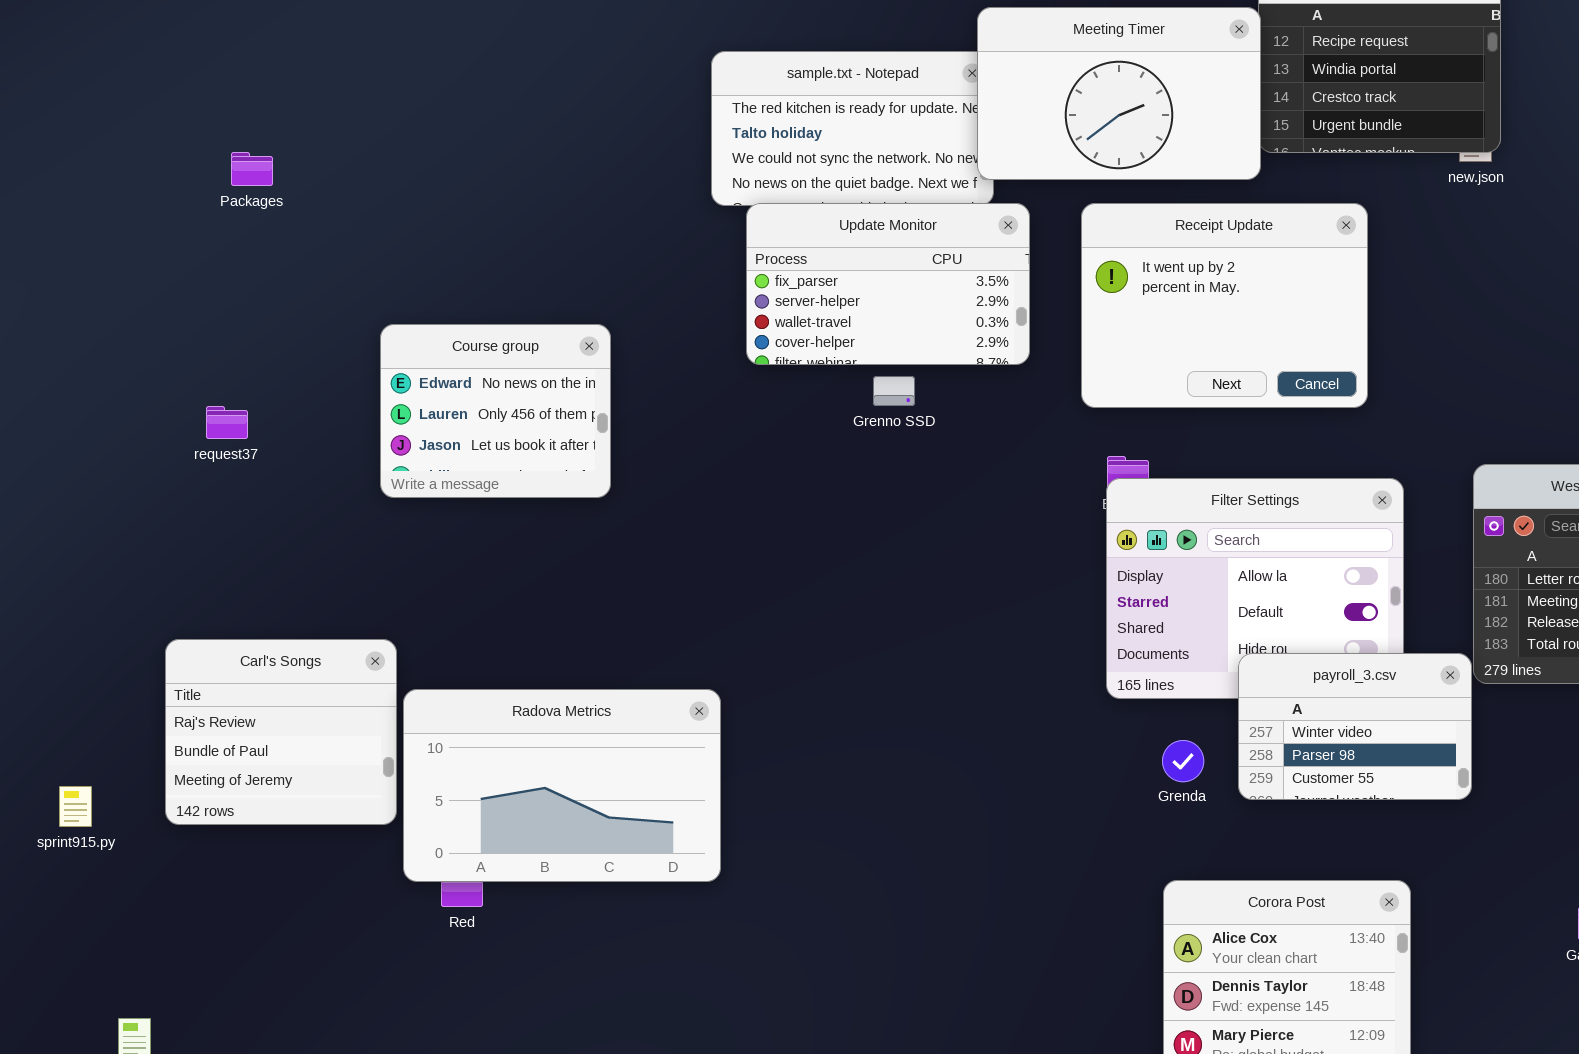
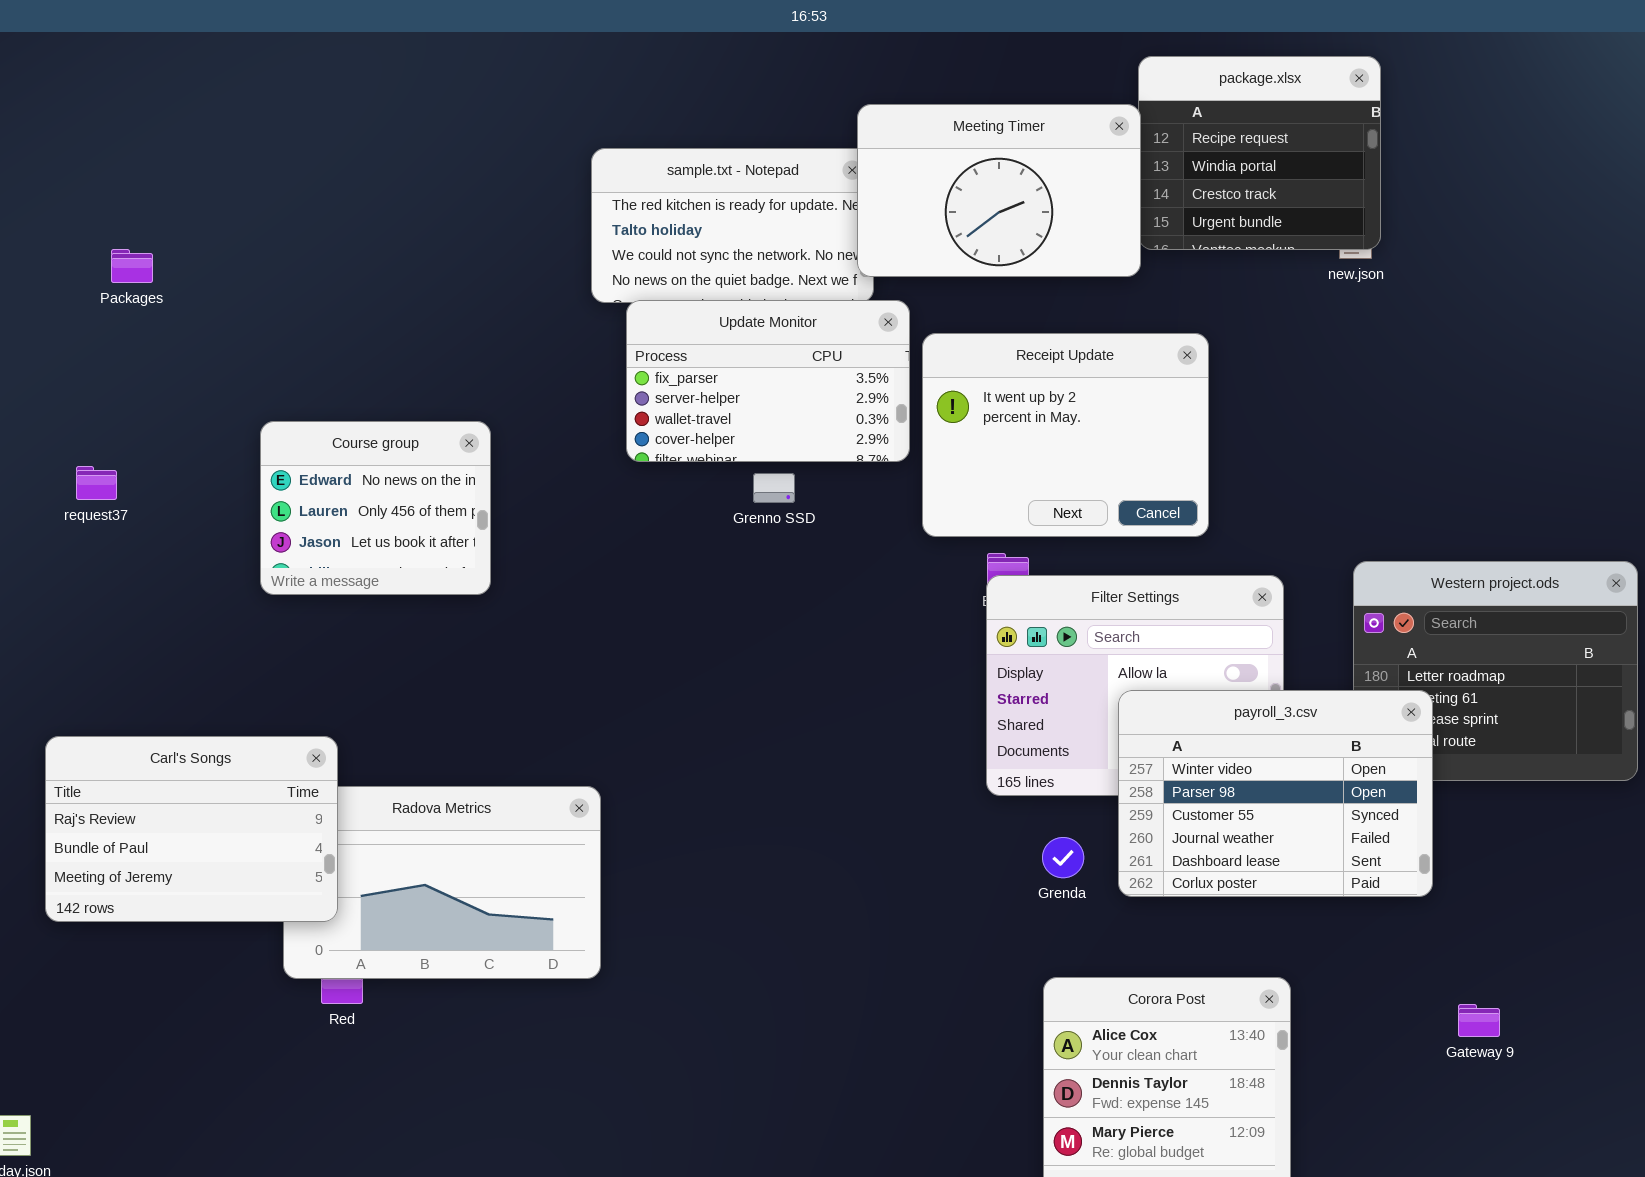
Receipt Update: [1081,203,1368,408] -> [922,333,1209,537], moved
request37: [206,406,248,439] -> [76,466,117,500], moved
Carl's Songs: [165,639,397,825] -> [45,736,338,922], resized
payroll_3.csv: [1238,653,1472,800] -> [1118,690,1433,897], resized

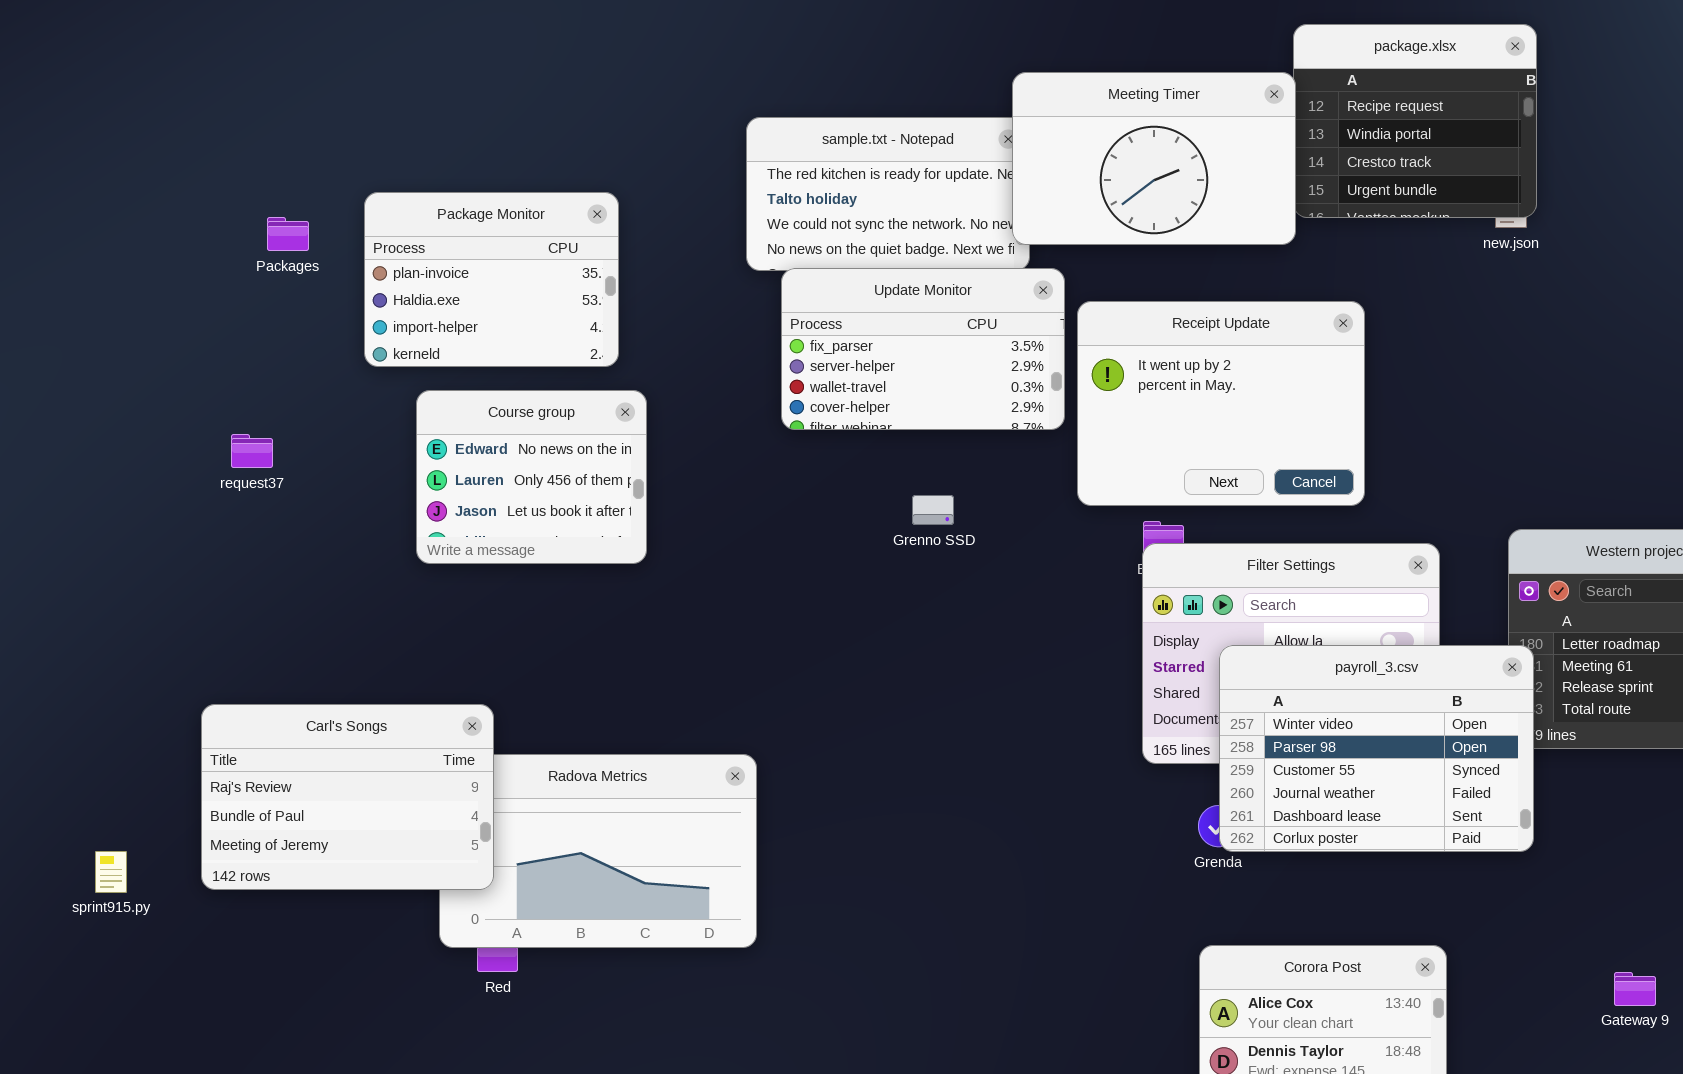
Package Monitor: none -> [364,192,619,367], opened
Grenno SSD: [753,473,795,503] -> [912,495,954,525], moved
payroll_3.csv: [1118,690,1433,897] -> [1219,645,1534,852], moved

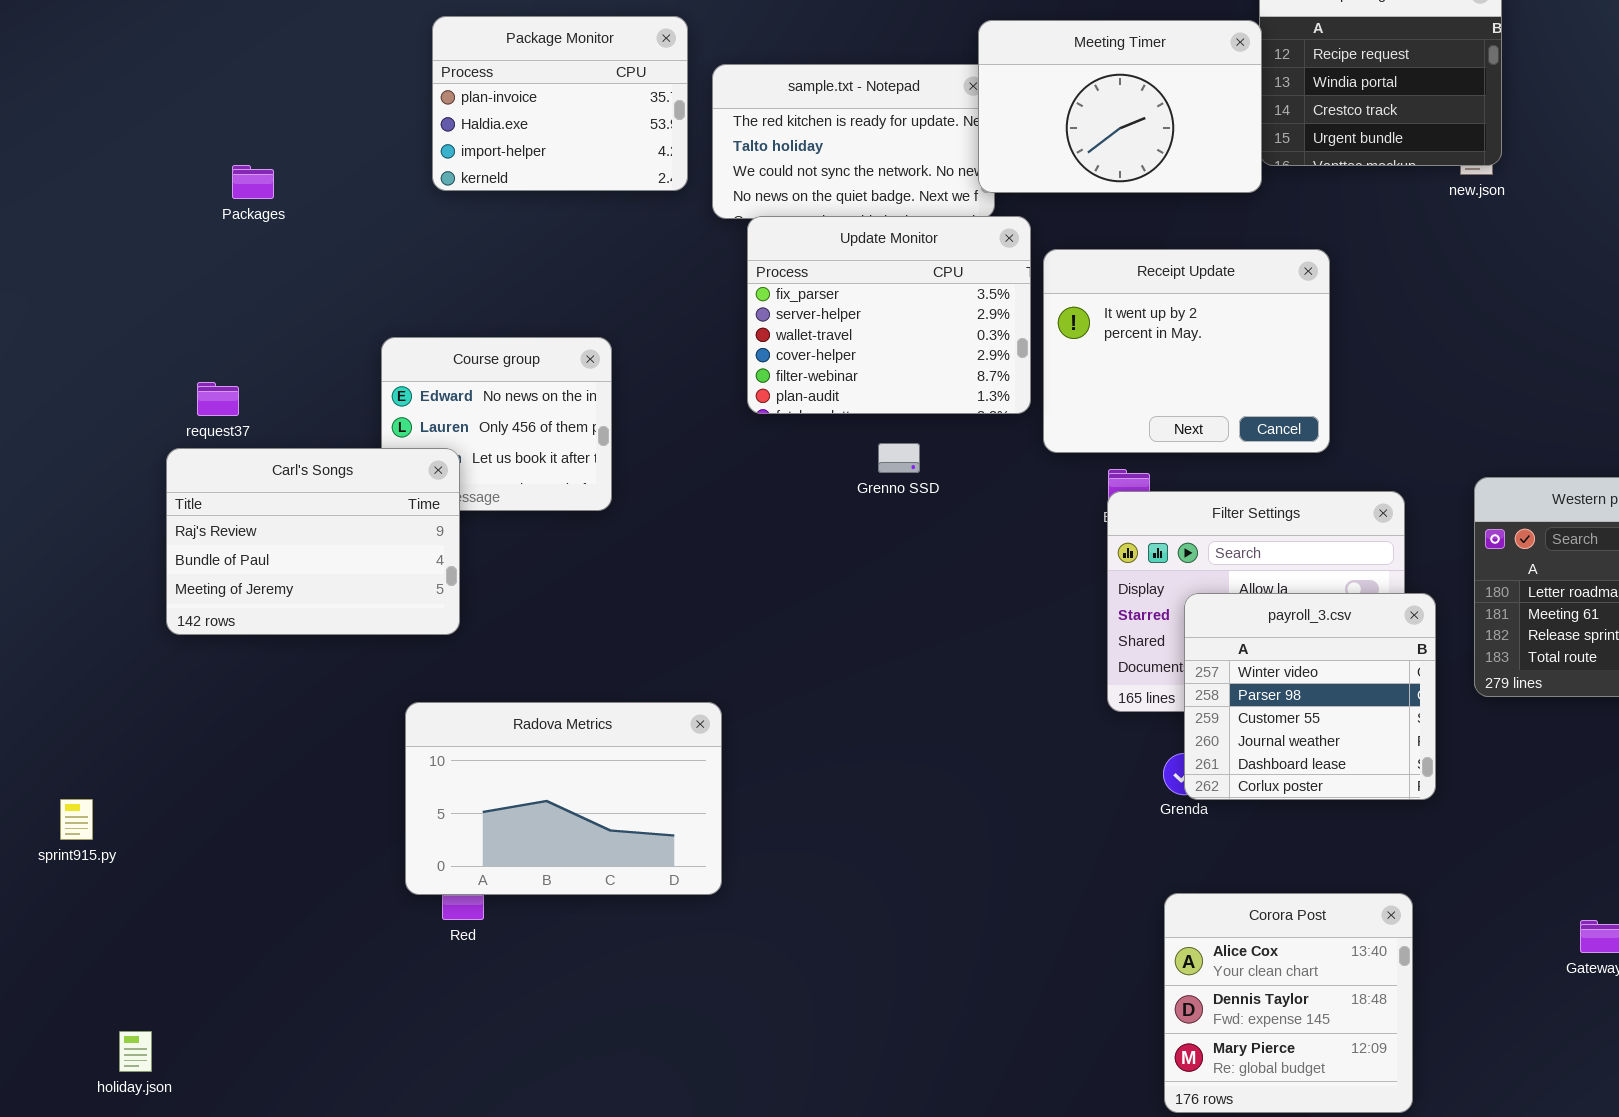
Package Monitor: [364,192,619,367] -> [432,16,688,191], moved
Update Monitor: [781,268,1065,430] -> [747,216,1031,414], resized
payroll_3.csv: [1219,645,1534,852] -> [1184,593,1436,800], resized
Carl's Songs: [201,704,494,890] -> [166,448,460,635], moved

